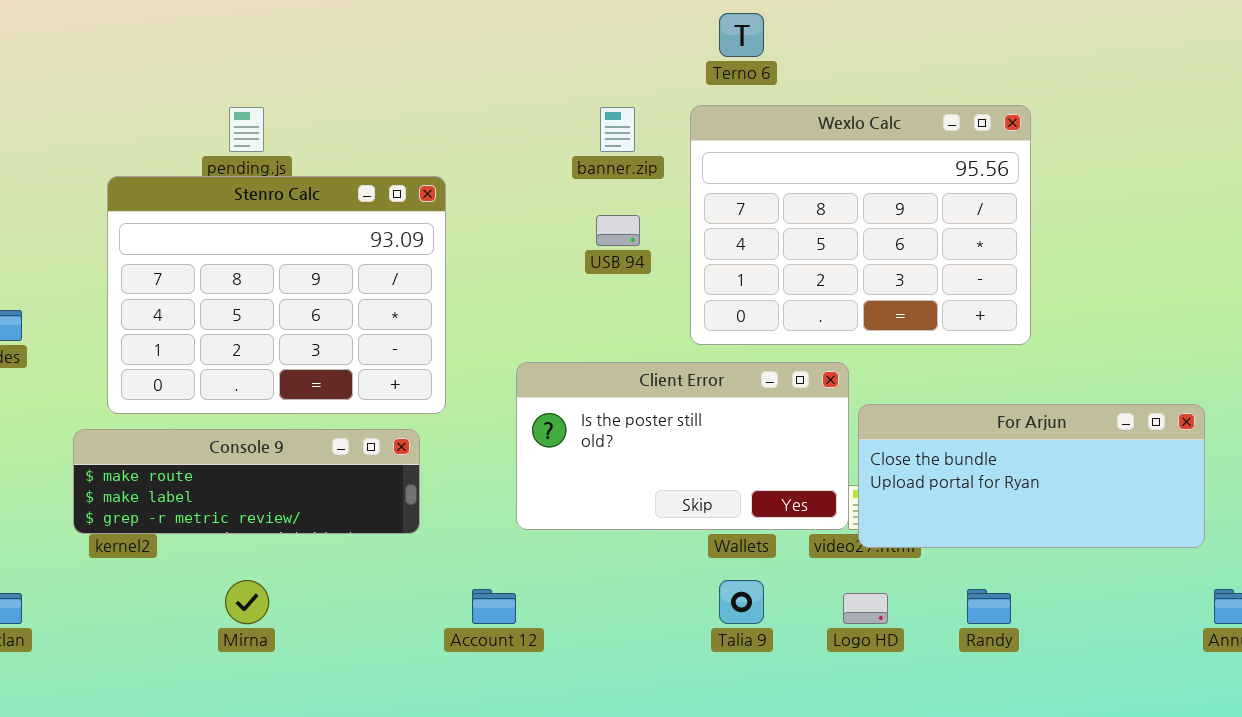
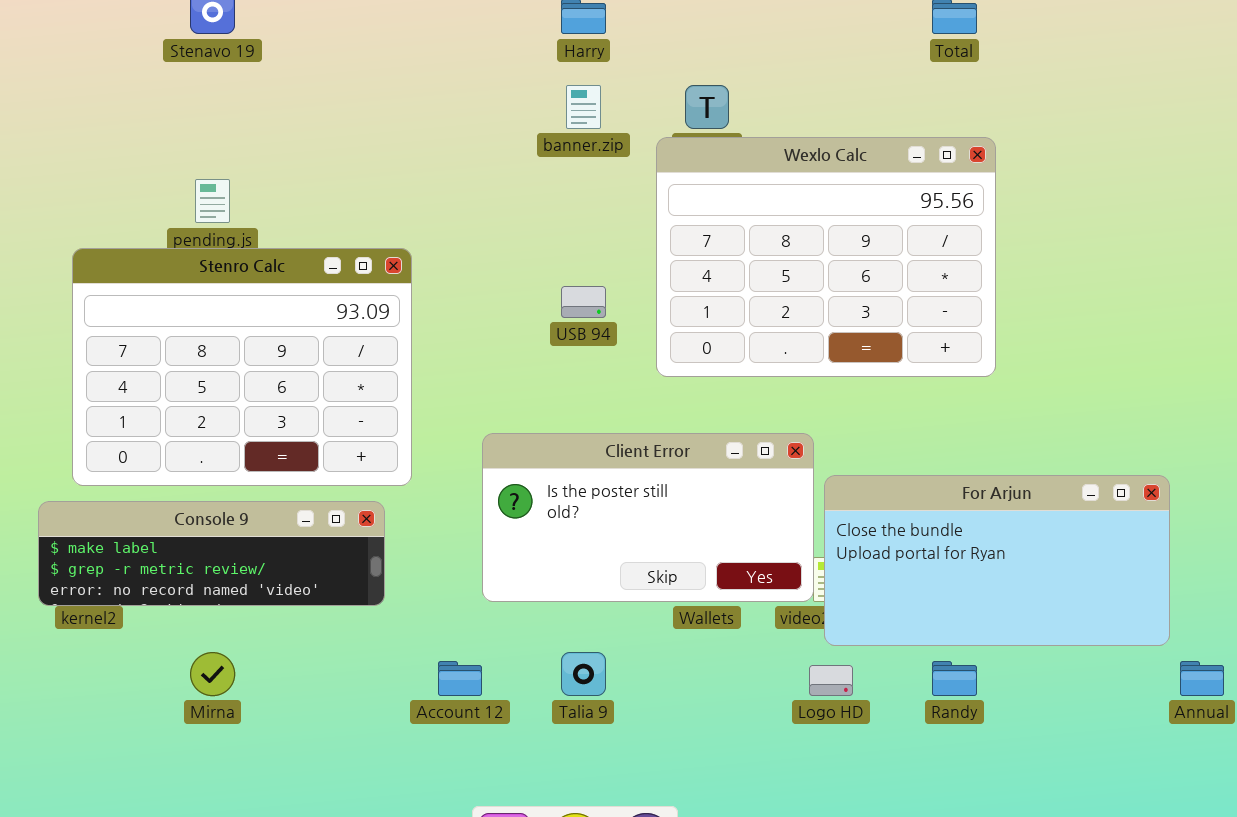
Wexlo Calc: [690,105,1031,345] -> [656,137,996,377], moved
banner.zip: [600,107,635,152] -> [566,85,601,129], moved
For Arjun: [858,404,1205,548] -> [824,475,1170,646], resized
Console 9: [73,429,420,534] -> [38,501,385,606], scrolled down 1 row
Talia 9: [719,580,764,624] -> [561,652,606,696], moved

